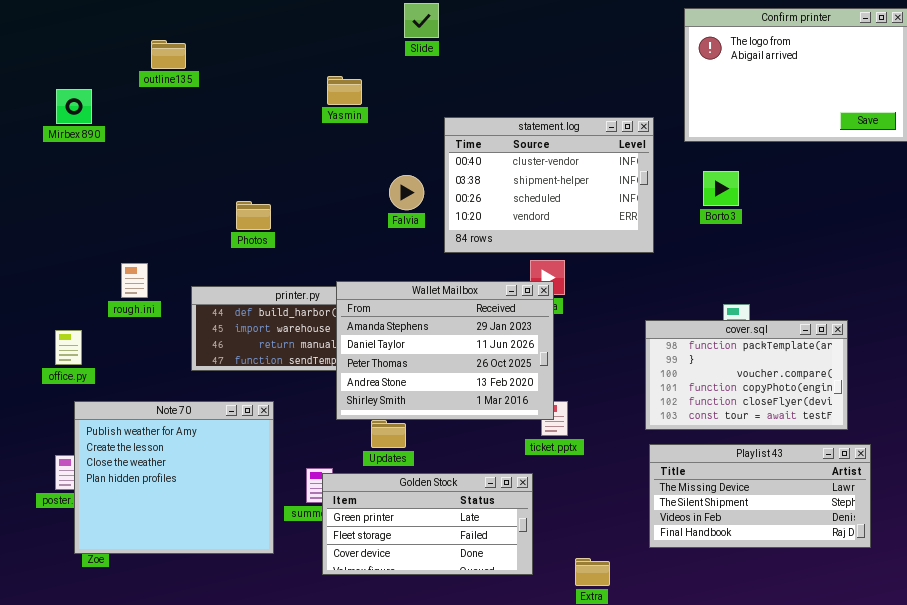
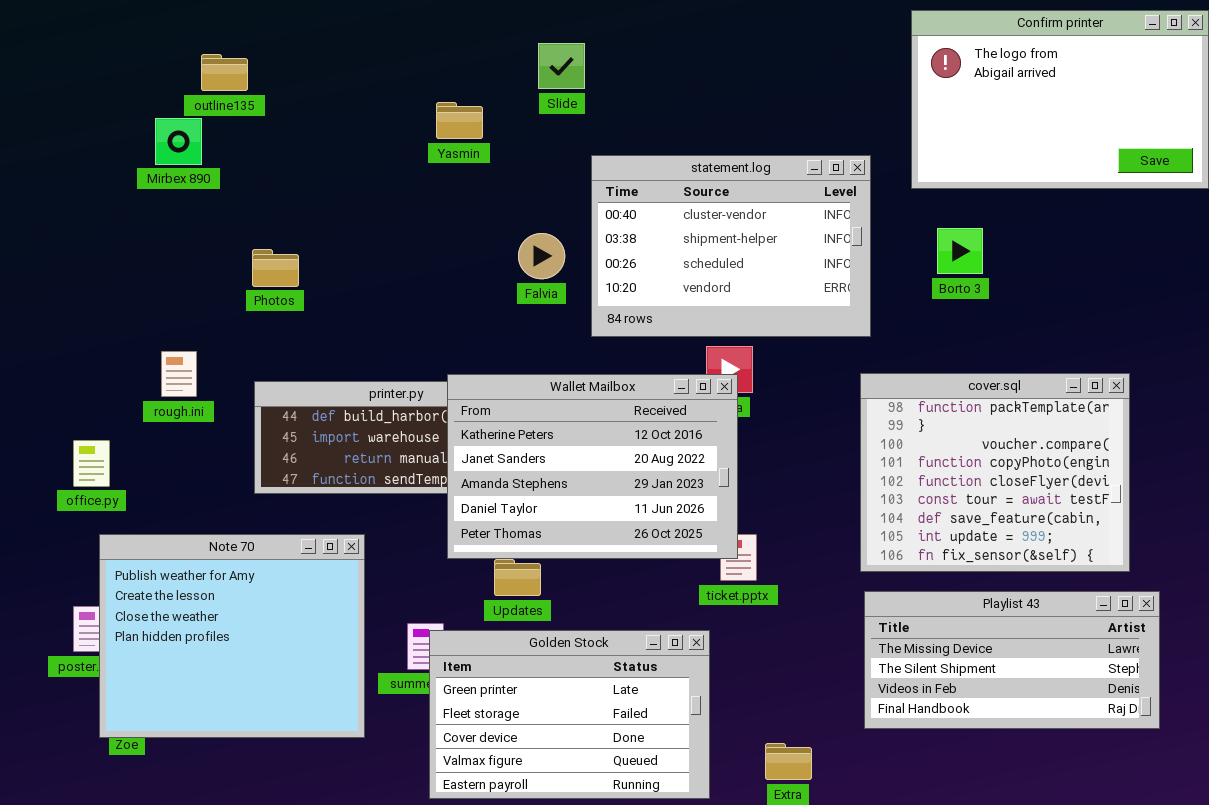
Slide: [404,3,439,38] -> [538,43,585,89], moved
Mirbex 890: [56,89,92,124] -> [155,118,202,165], moved
Photos: [236,201,271,230] -> [252,249,299,287], moved
Wallet Mailbox: [336,281,554,420] -> [447,374,738,559], scrolled up 2 rows
cover.sql: [645,320,848,430] -> [860,373,1130,572], resized
Golden Stock: [322,473,533,575] -> [429,630,710,799], resized

